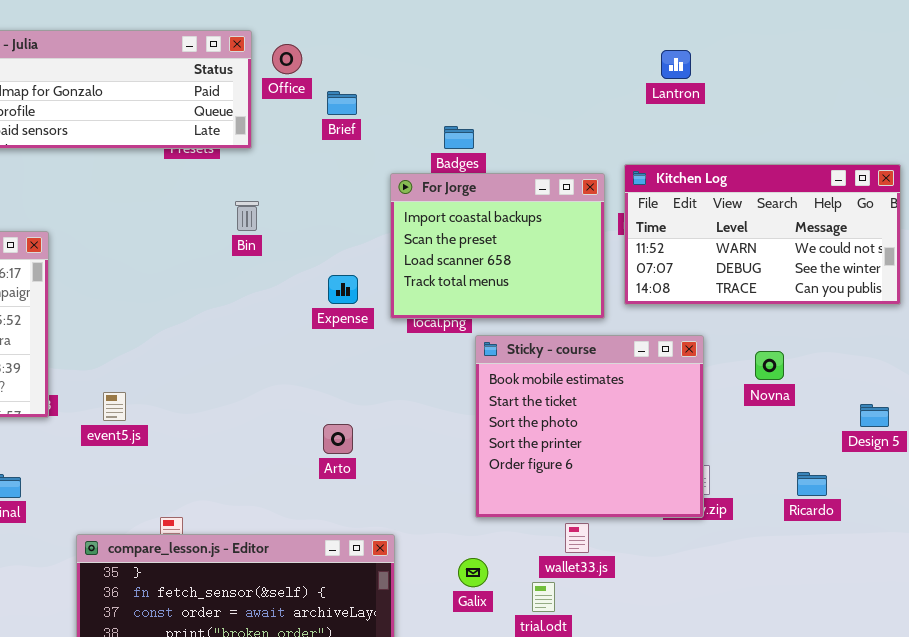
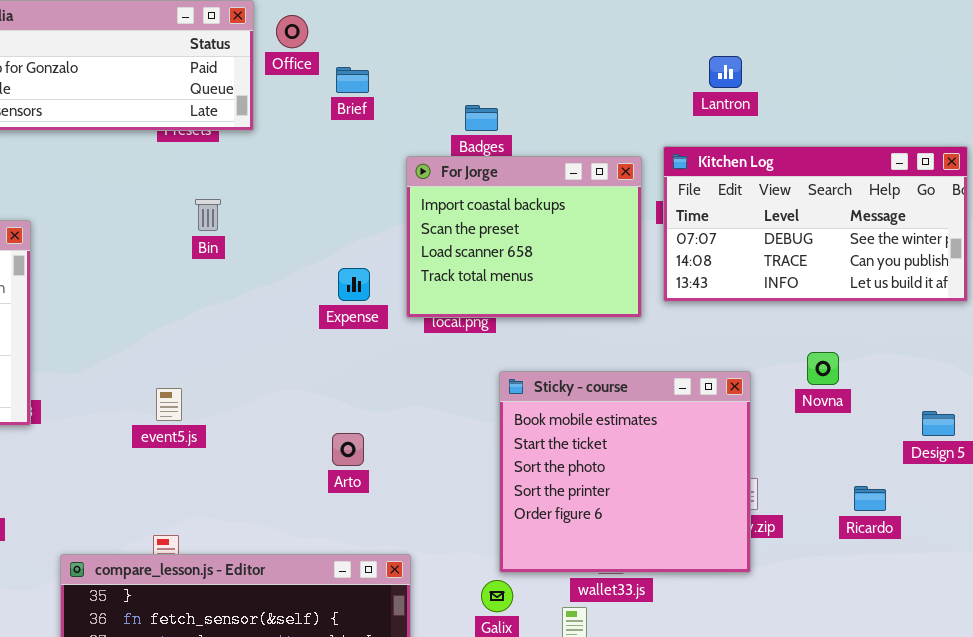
Lantron: [661,50,691,79] -> [709,56,742,88], moved
Kitchen Log: [624,164,901,305] -> [663,146,968,302], scrolled down 1 row
Bin: [235,201,259,231] -> [195,199,221,231], moved
Sticky - course: [475,335,704,518] -> [499,371,751,573], moved
event5.js: [103,392,126,421] -> [156,388,182,421], moved

